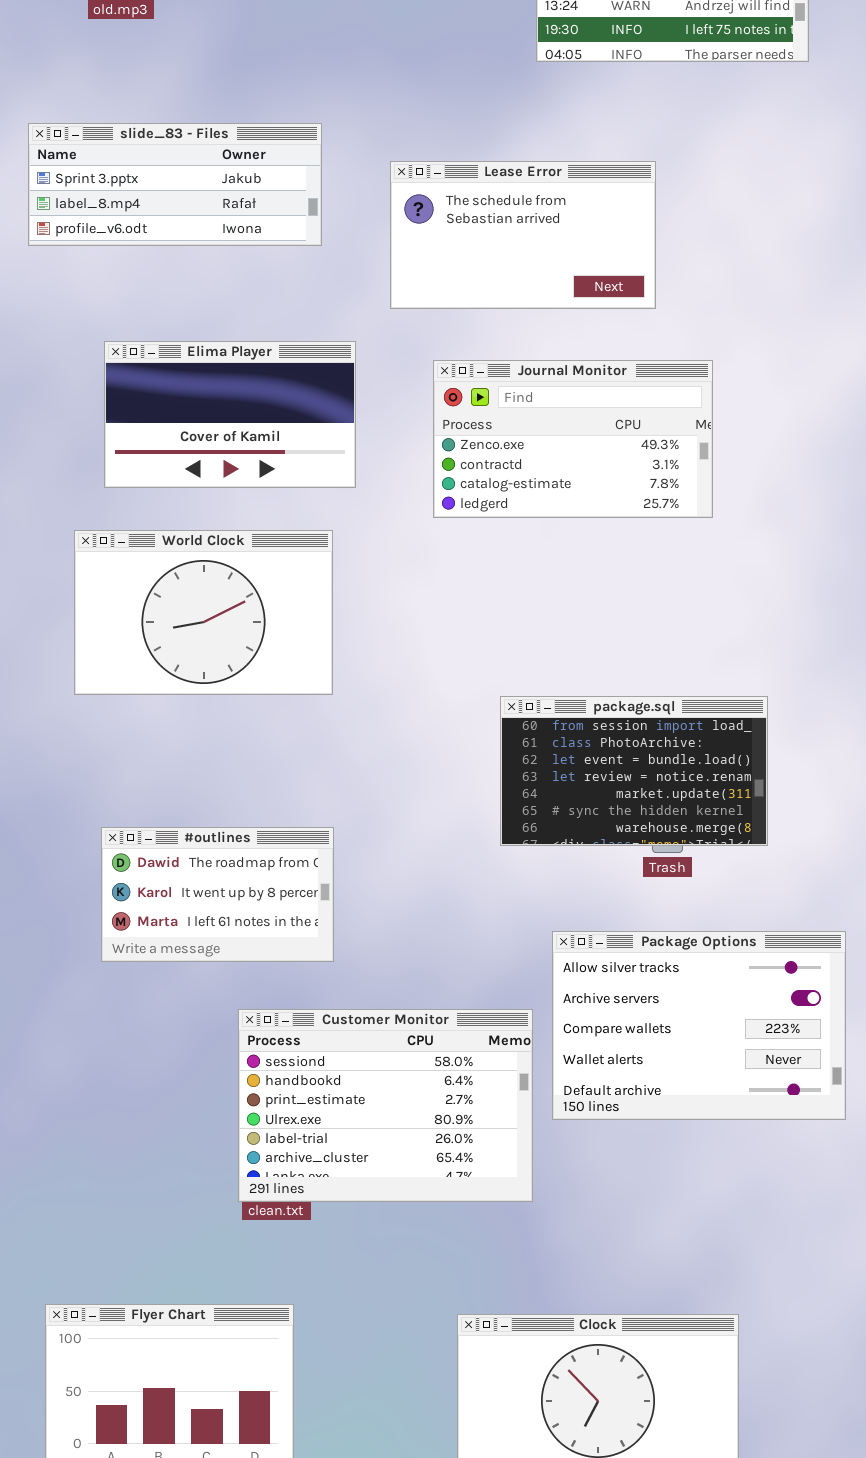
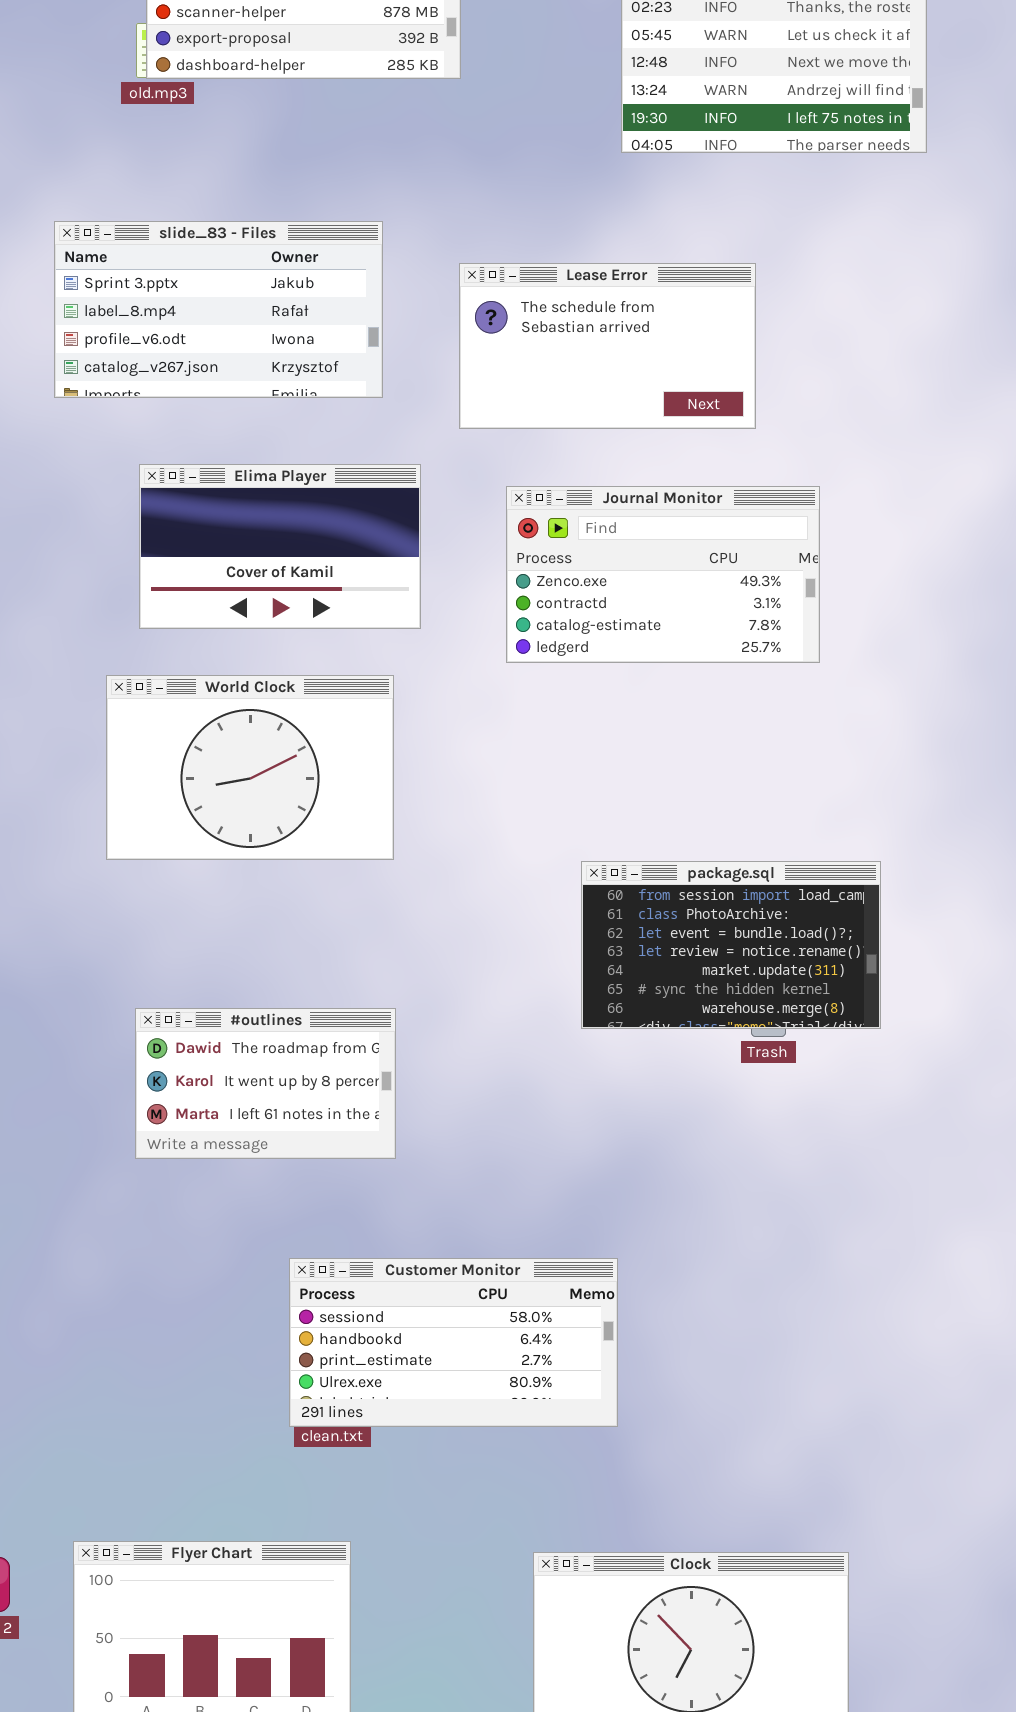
slide_83 - Files: [28,123,322,246] -> [54,221,383,398], resized
Package Options: [552,931,846,1120] -> none, closed
Customer Monitor: [238,1009,533,1202] -> [289,1258,618,1427], resized

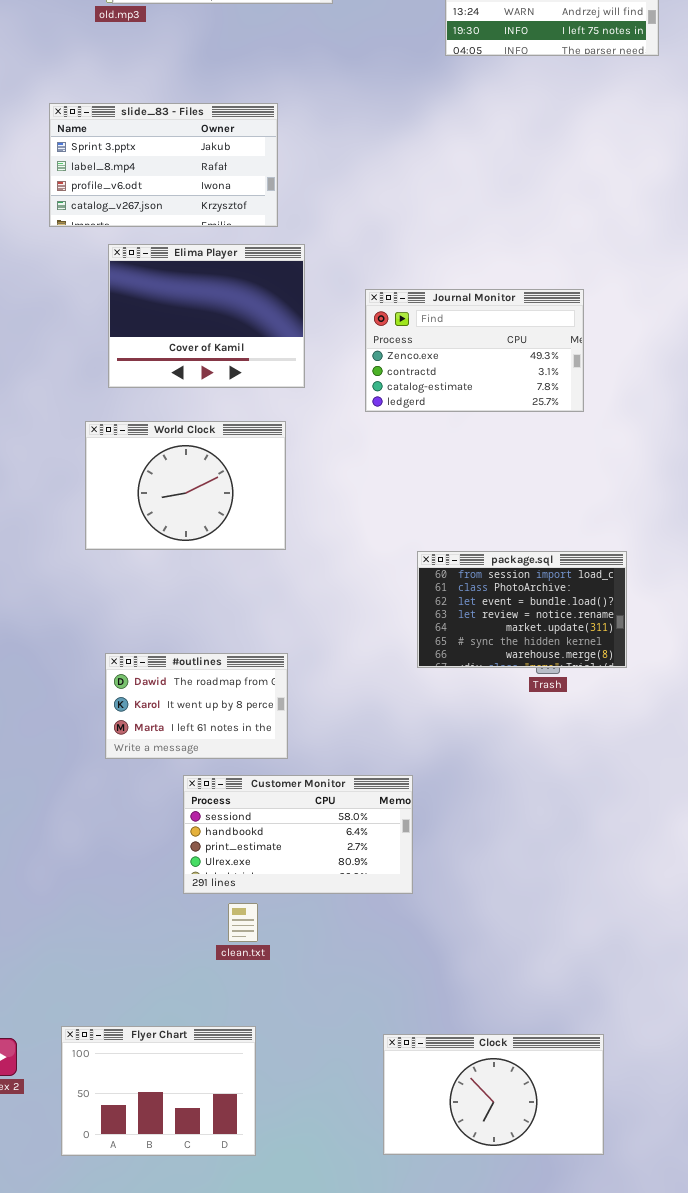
Lease Error: [459,263,756,429] -> none, closed
Elima Player: [139,464,421,629] -> [108,244,305,388], resized
Customer Monitor: [289,1258,618,1427] -> [183,775,413,894], moved

